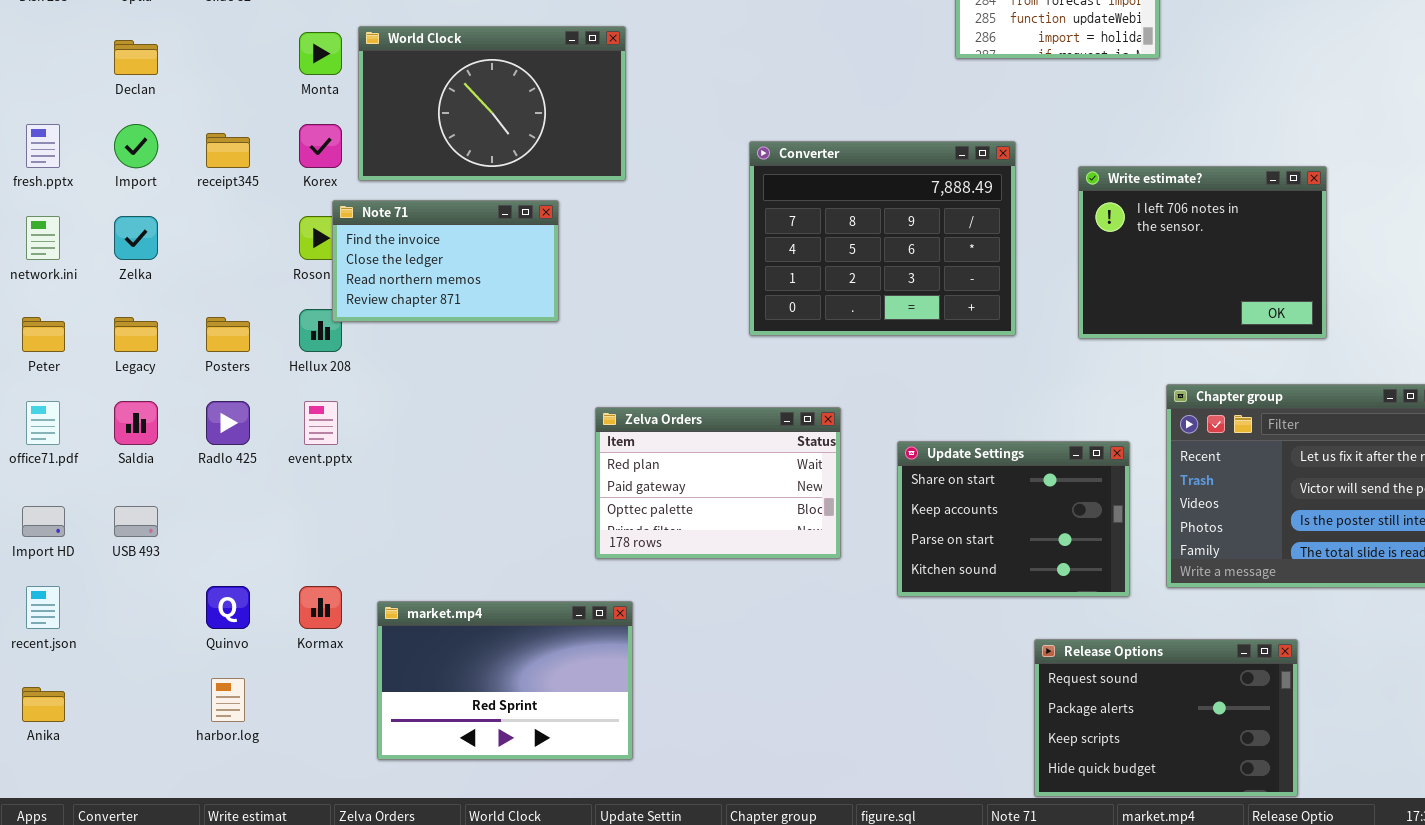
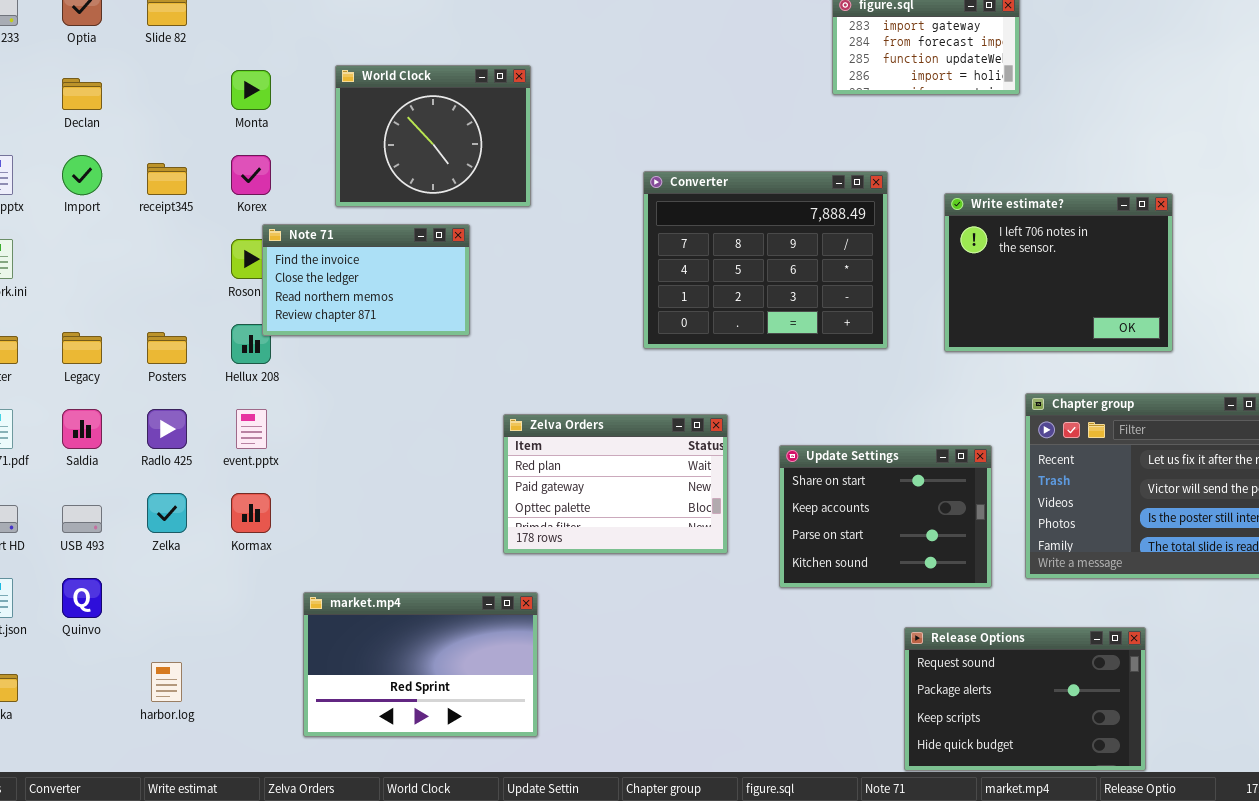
World Clock: [358,26,626,181] -> [335,65,531,207], resized
Zelka: [114,216,158,260] -> [147,493,187,533], moved
Quinvo: [206,586,250,629] -> [62,578,102,618], moved
Kormax: [299,586,342,629] -> [231,493,271,533], moved

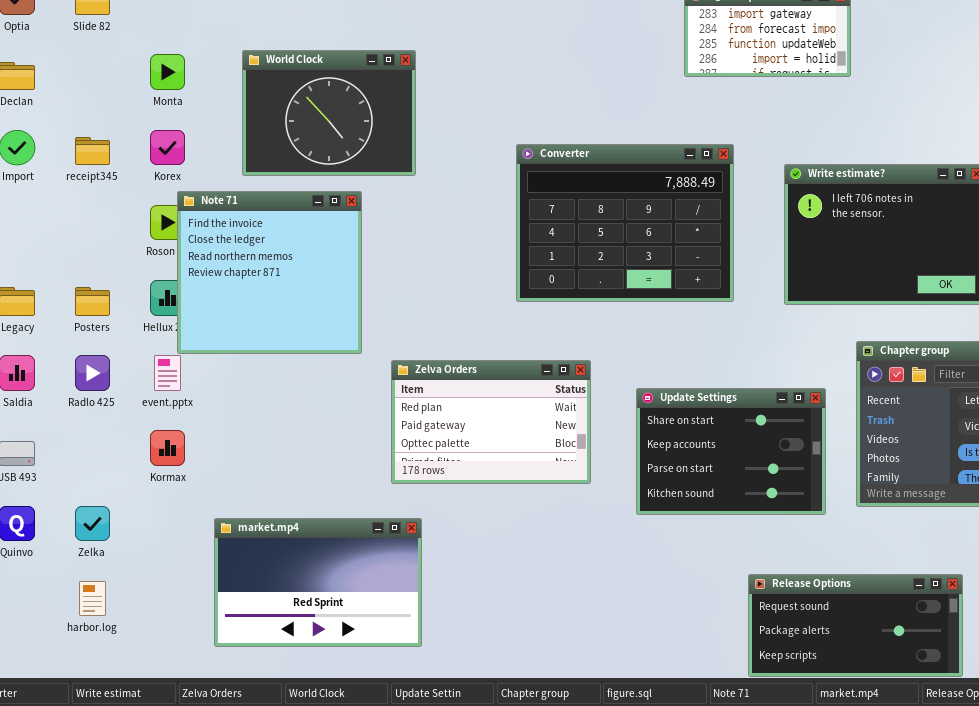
Note 71: [262,224,470,336] -> [177,191,362,354], resized
Zelka: [147,493,187,533] -> [75,506,110,541], moved
Release Options: [904,627,1146,771] -> [748,574,963,677], resized

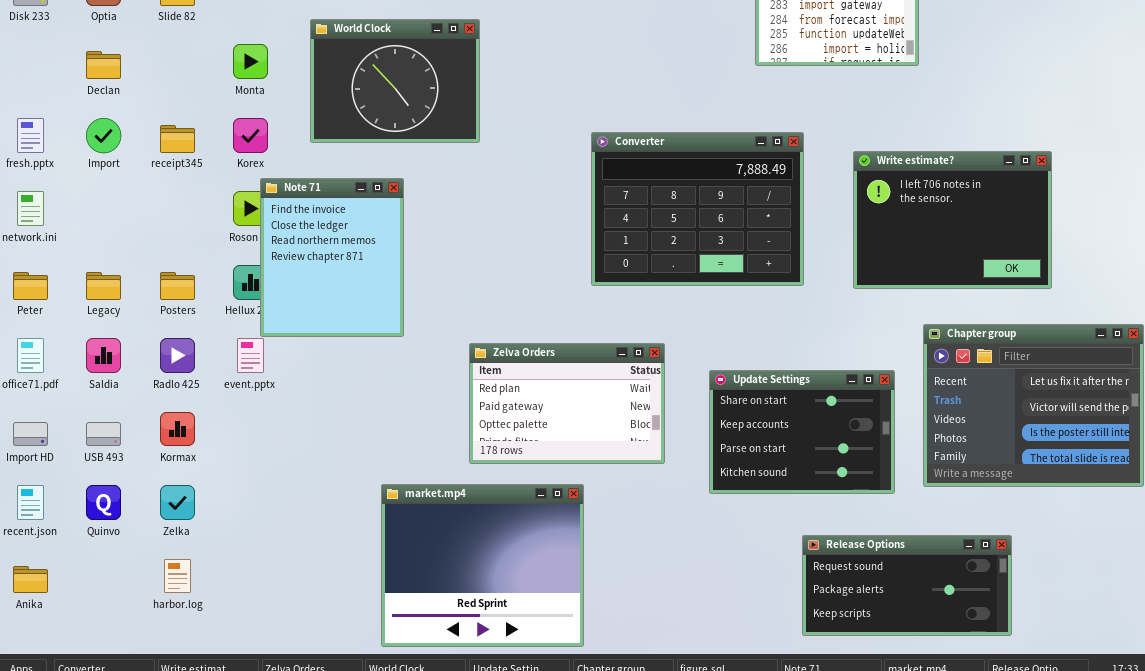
World Clock: [242,50,416,176] -> [310,19,480,143], moved
Note 71: [177,191,362,354] -> [260,178,404,337], resized
Kormax: [150,430,185,466] -> [160,412,195,446], moved
market.mp4: [214,518,422,647] -> [381,484,584,647], moved, resized
Release Options: [748,574,963,677] -> [802,535,1012,636], moved

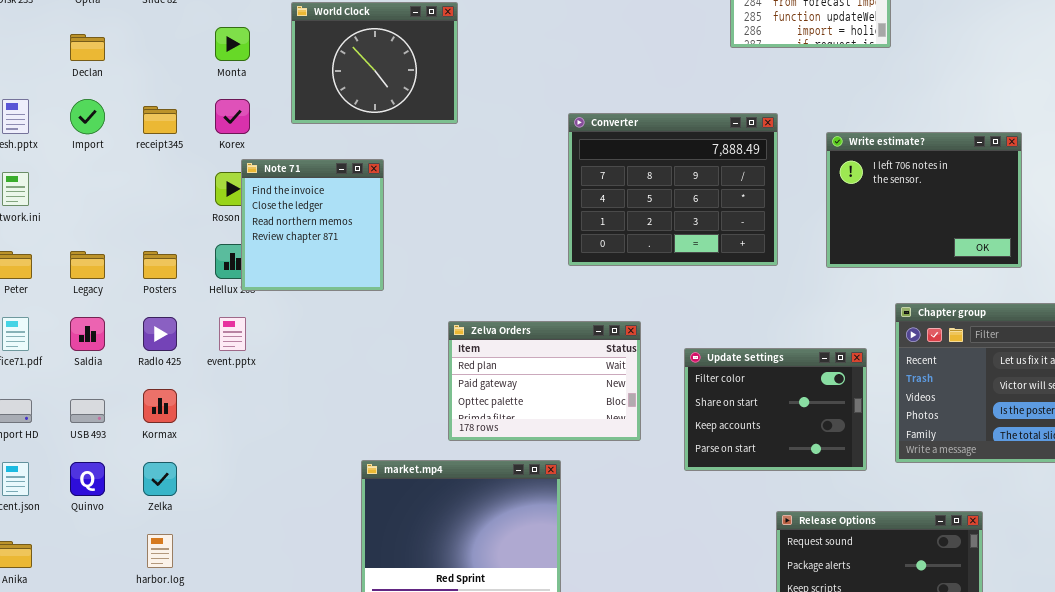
Note 71: [260,178,404,337] -> [241,159,384,291], resized
Update Settings: [709,370,895,494] -> [684,348,867,471], scrolled up 1 row

